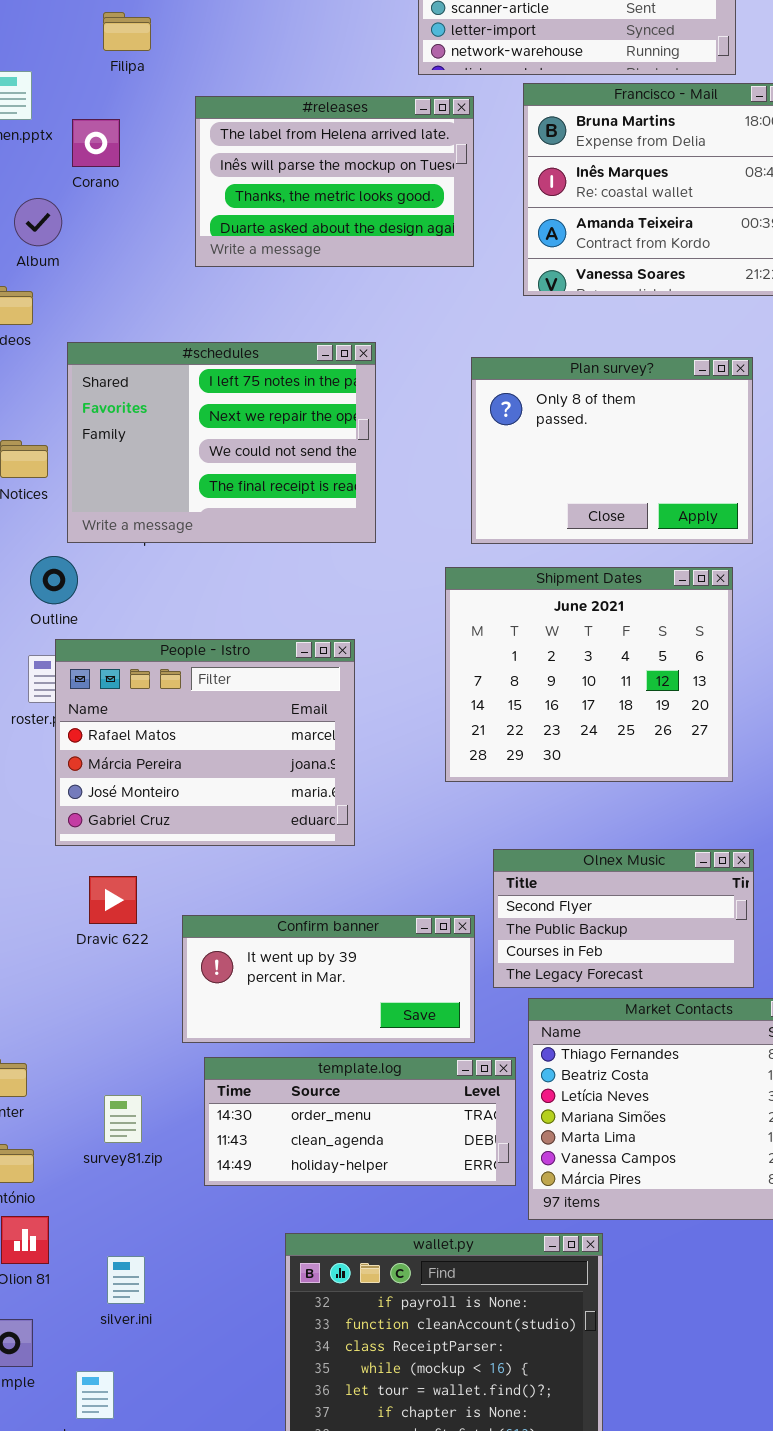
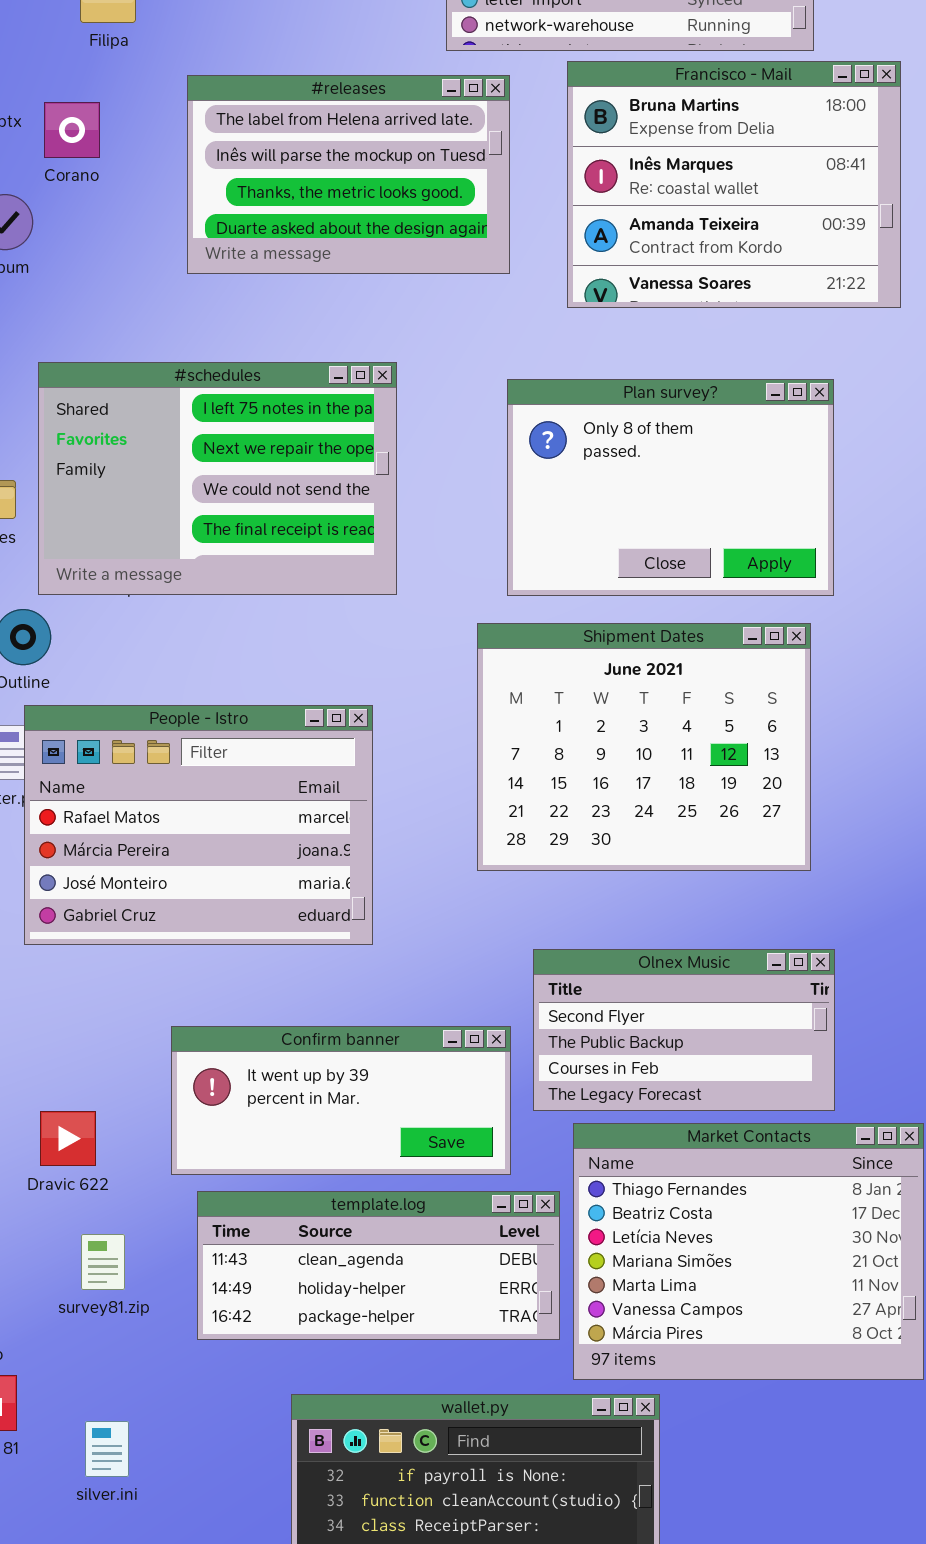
Dravic 622: [89,876,137,924] -> [40,1111,96,1166], moved
template.log: [204,1057,516,1186] -> [197,1191,560,1340], scrolled down 1 row

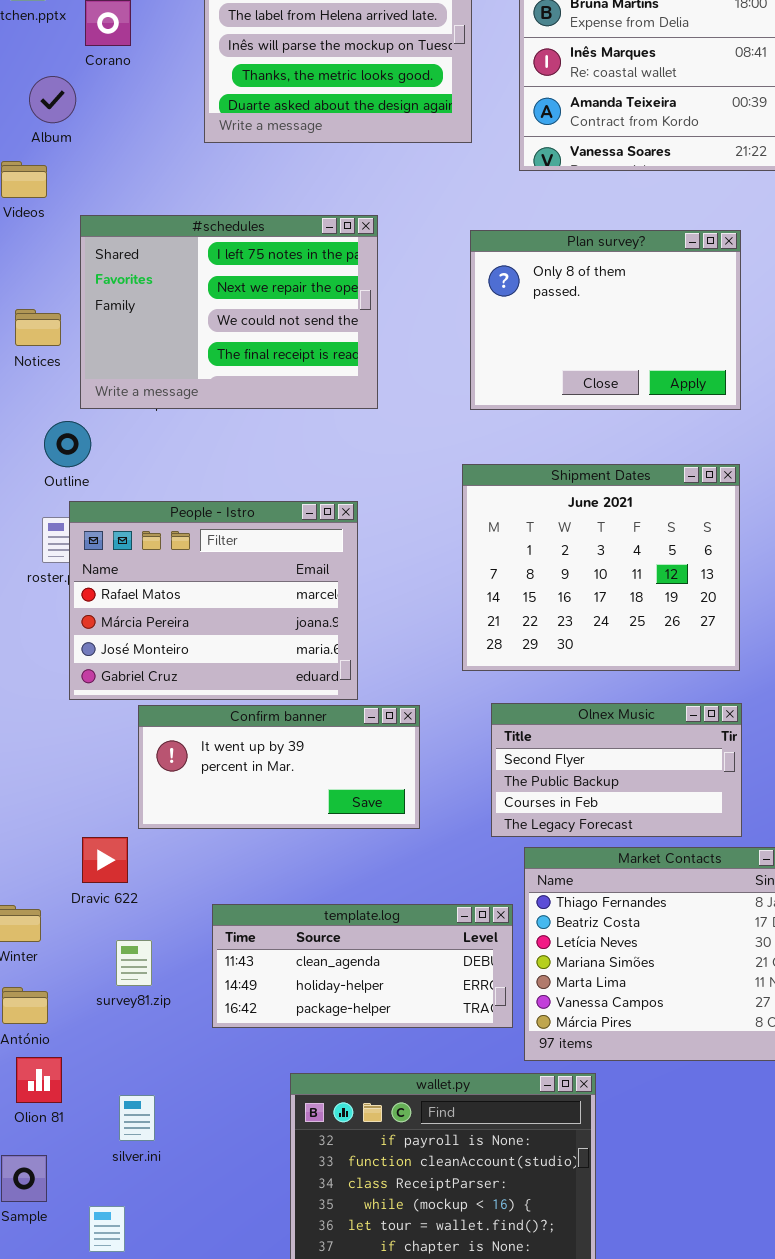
Shipment Dates: [477,623,811,871] -> [462,464,740,671], moved
Confirm banner: [171,1026,511,1175] -> [138,705,420,829], moved

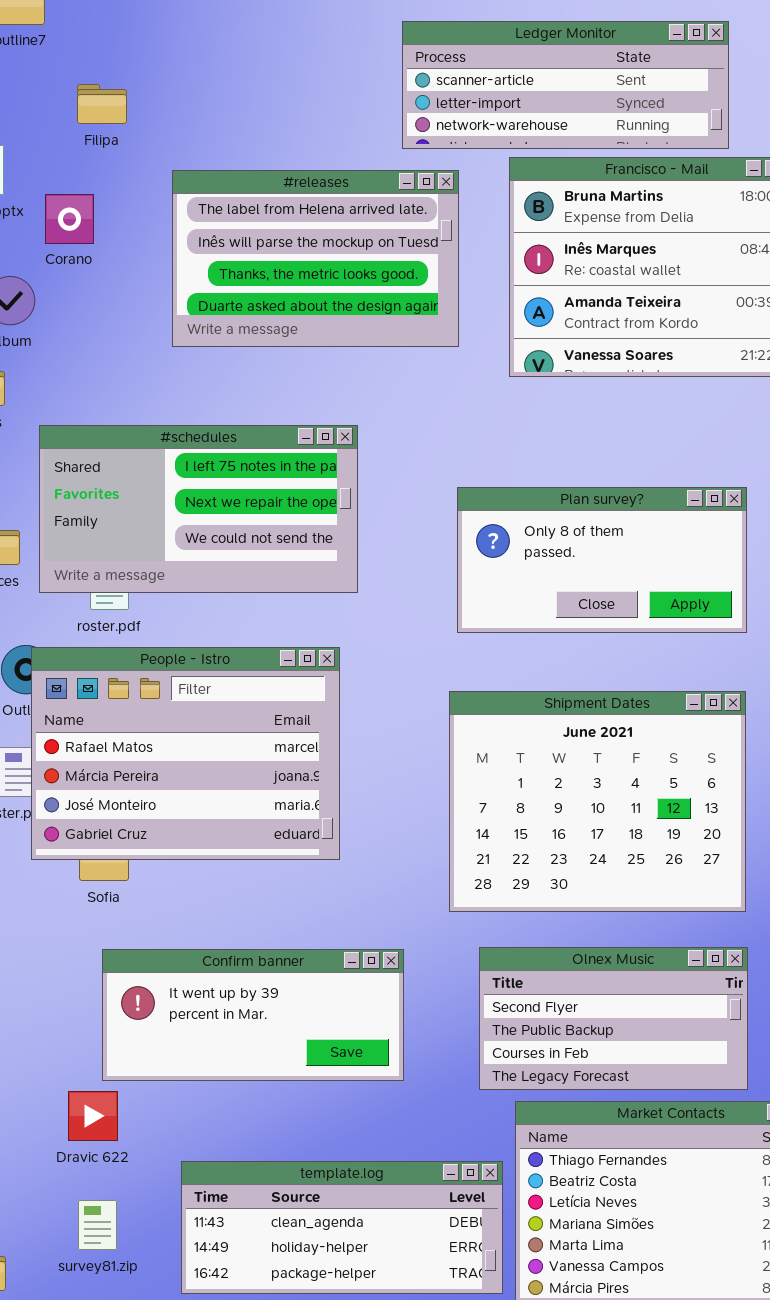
#schedules: [80,215,378,409] -> [39,425,358,593], resized
Plan survey?: [470,230,741,410] -> [457,487,747,633], resized
People - Istro: [69,501,358,700] -> [31,647,340,860], moved
Dravic 622: [82,837,128,883] -> [68,1091,118,1141], moved

